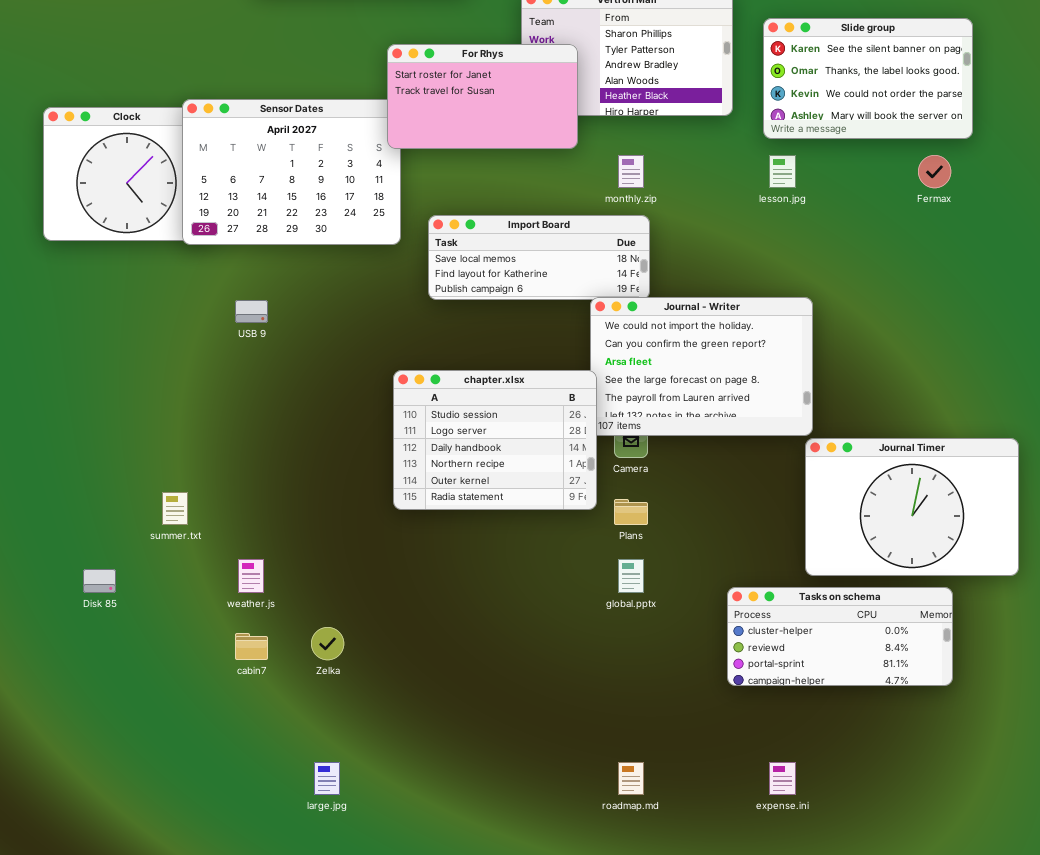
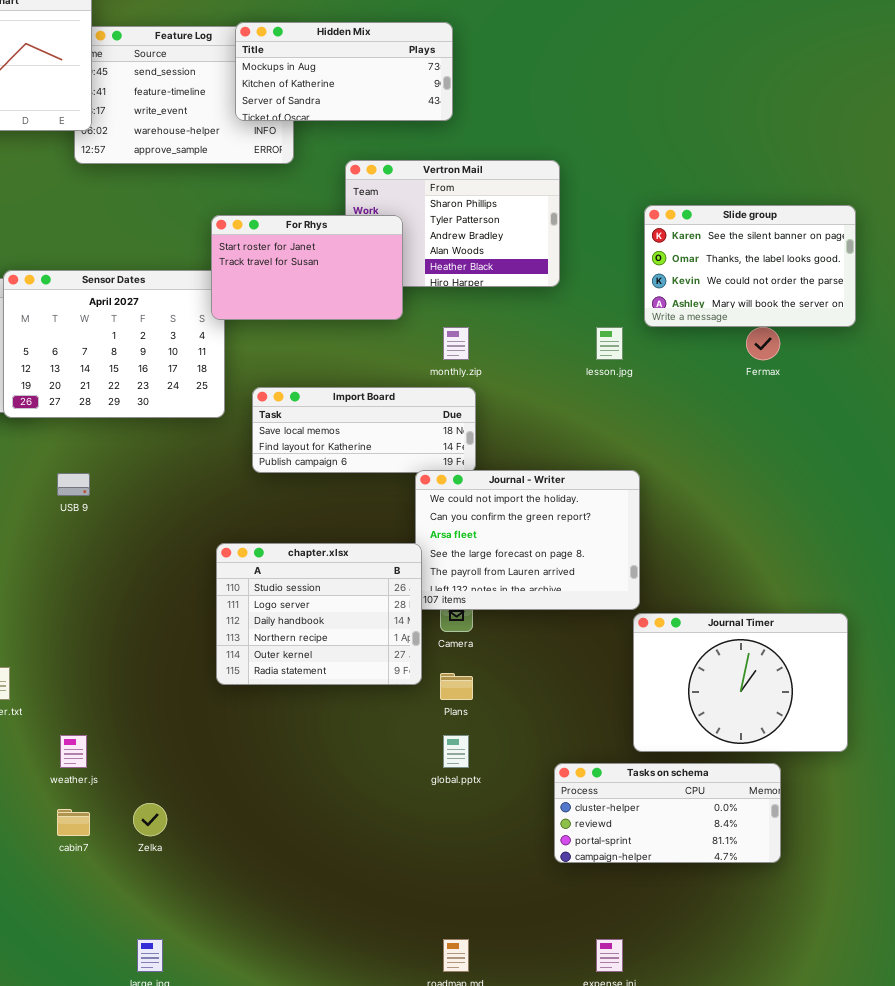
Slide group: [763,18,973,139] -> [644,205,856,327], moved

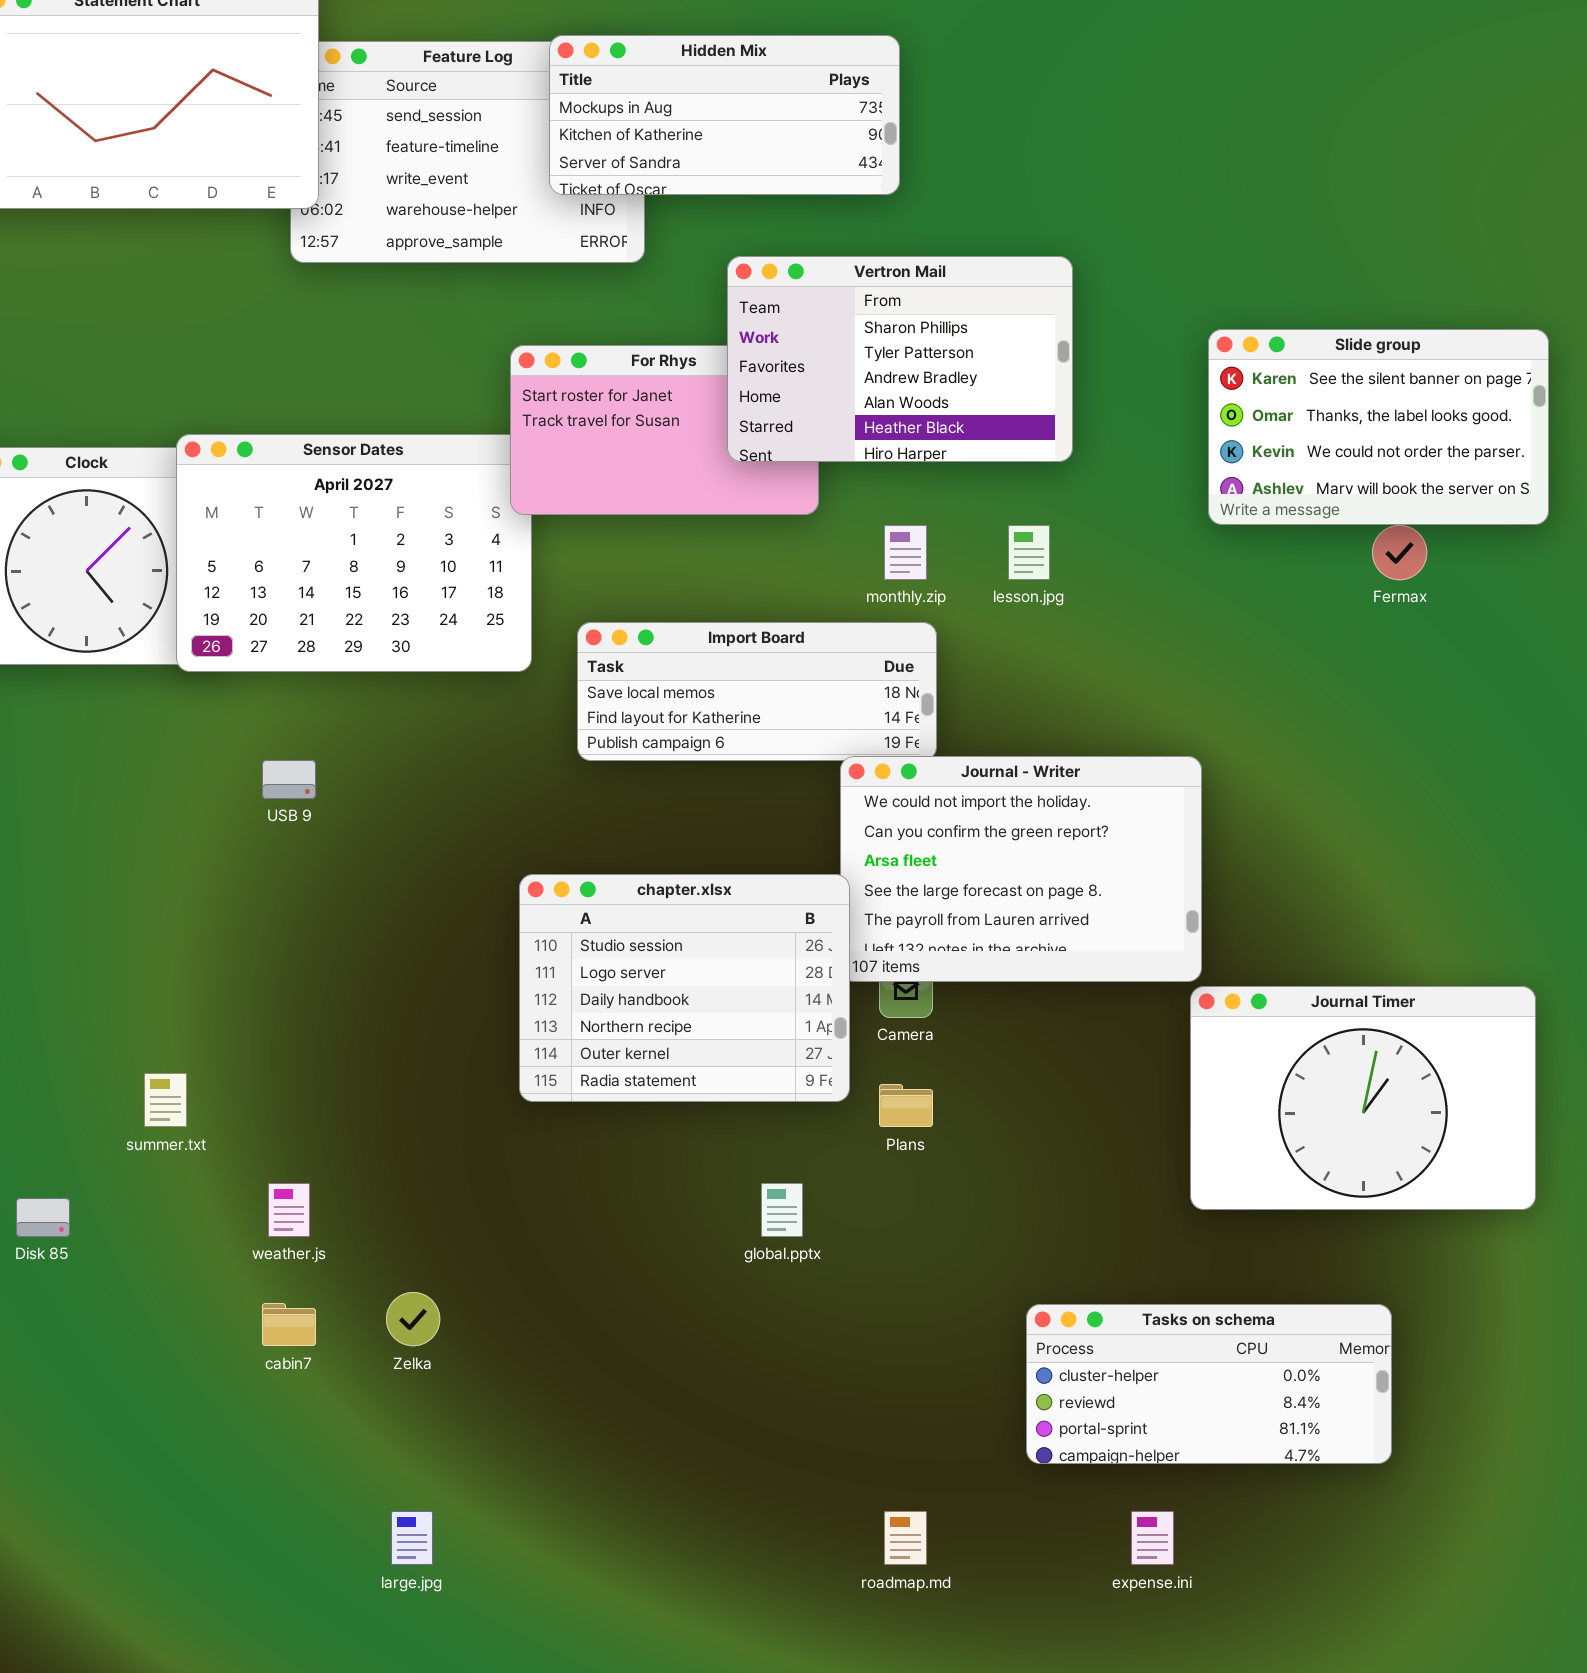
Vertron Mail: [345,160,560,287] -> [727,256,1073,462], raised
lesson.jpg: [596,327,623,360] -> [1008,525,1050,580], moved
global.pptx: [443,735,469,768] -> [761,1183,803,1237], moved
Tasks on schema: [554,763,781,863] -> [1026,1304,1392,1464], moved

